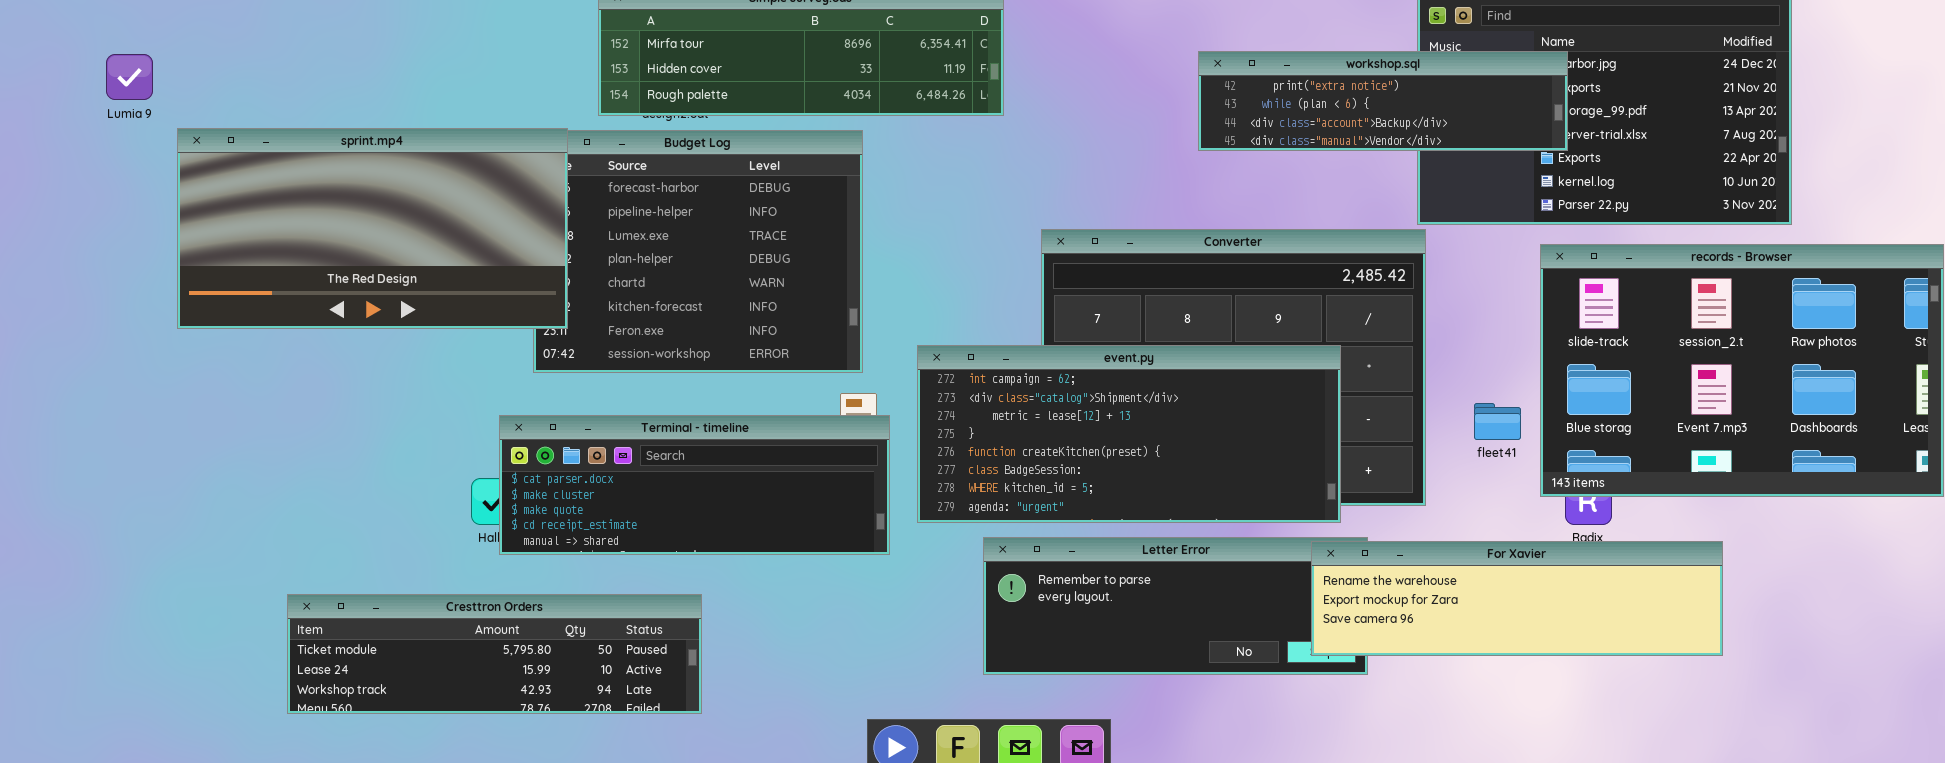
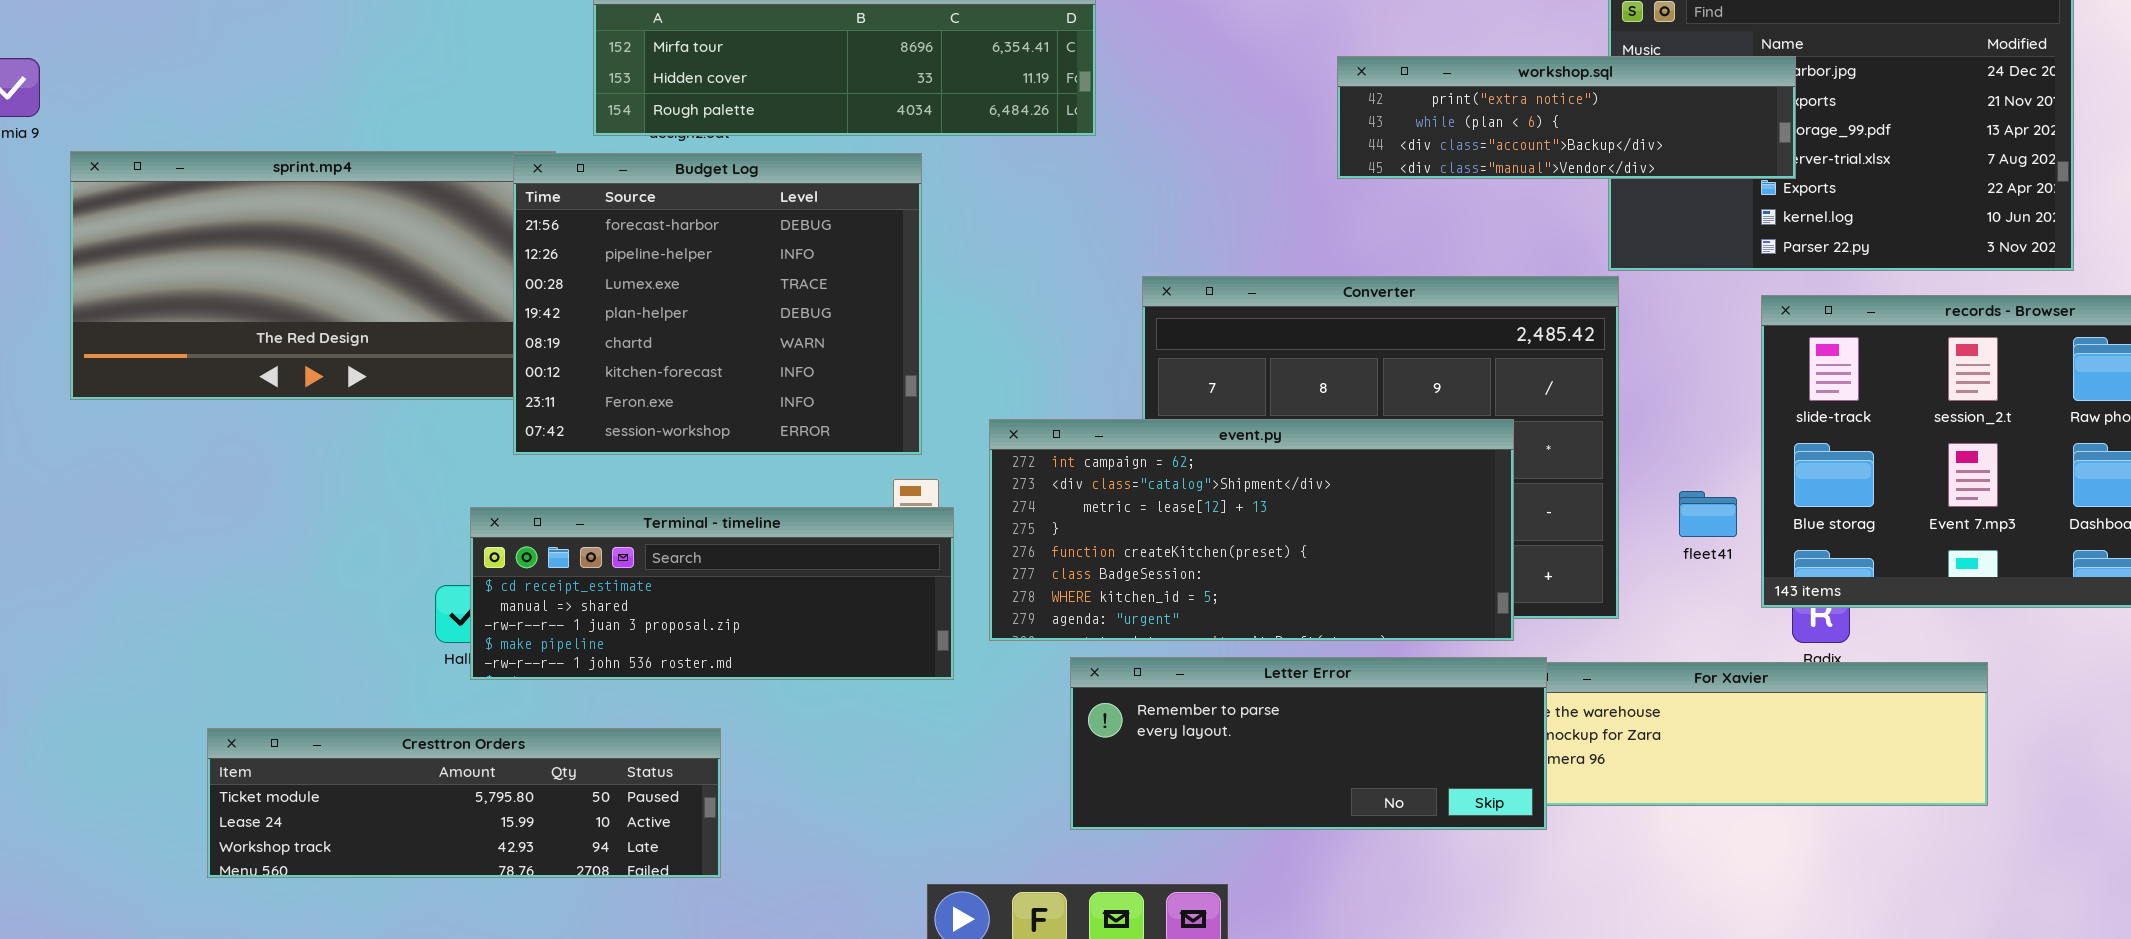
Budget Log: [533,130,863,373] -> [513,153,922,455], raised
Terminal - timeline: [499,415,890,555] -> [470,507,954,680], scrolled down 3 rows
Letter Error: [983,537,1368,675] -> [1070,657,1547,830], raised

